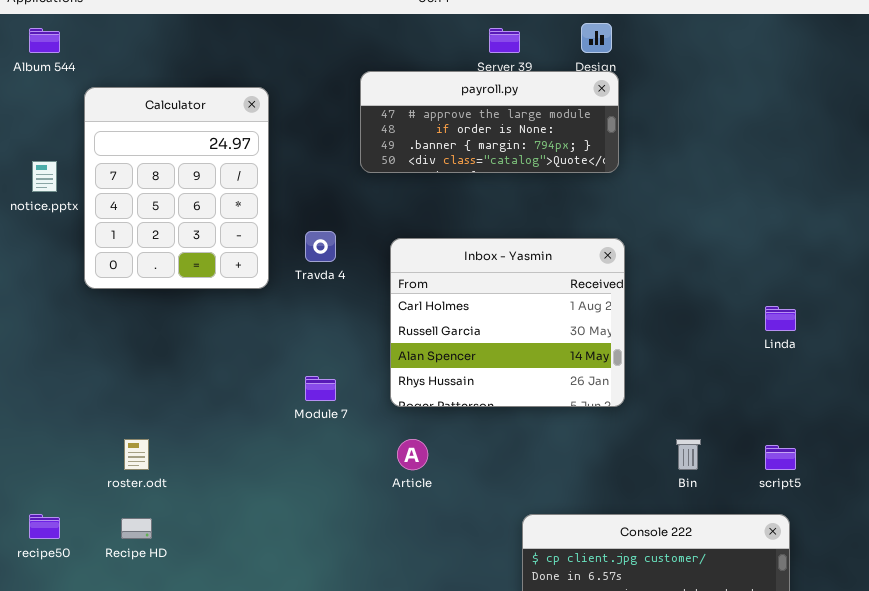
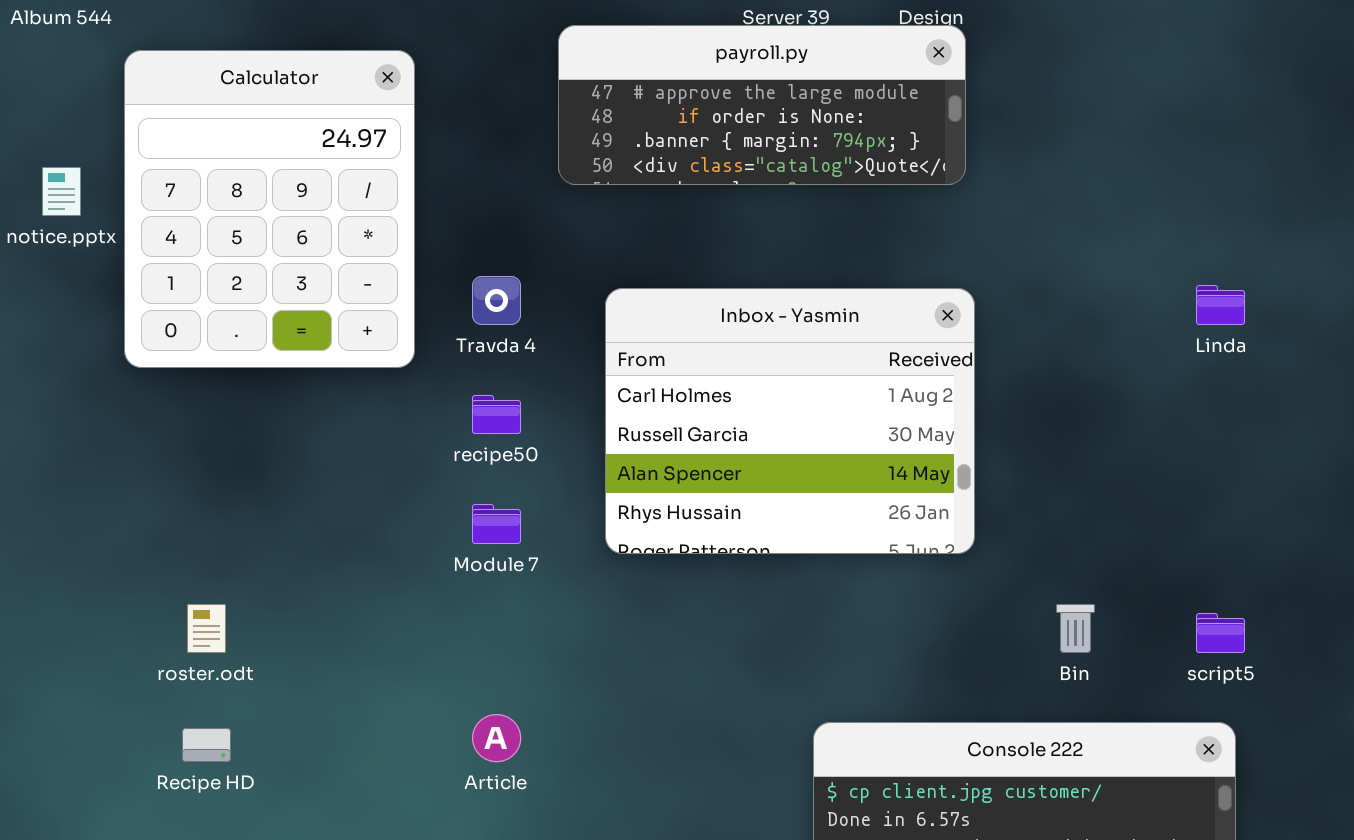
Linda: [765,306,796,331] -> [1196,285,1245,325], moved
Article: [397,439,428,470] -> [472,714,521,762], moved
recipe50: [29,514,60,539] -> [472,395,521,434], moved

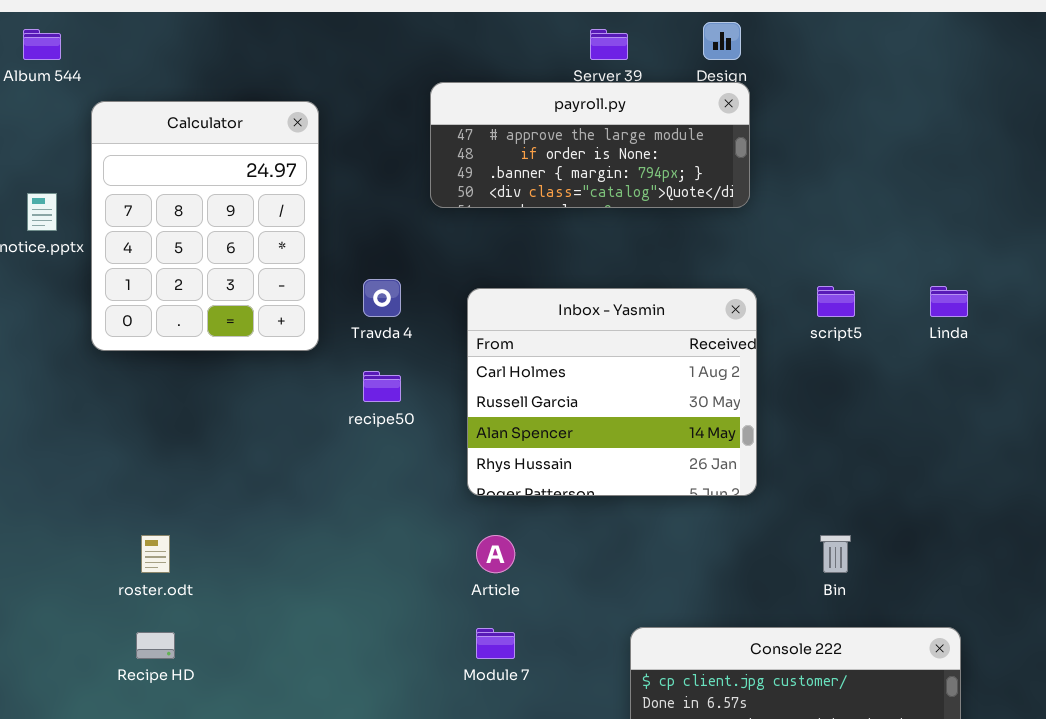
Module 7: [472,504,521,544] -> [476,628,515,659], moved
script5: [1196,613,1245,653] -> [817,286,855,317], moved
Article: [472,714,521,762] -> [476,535,515,573], moved

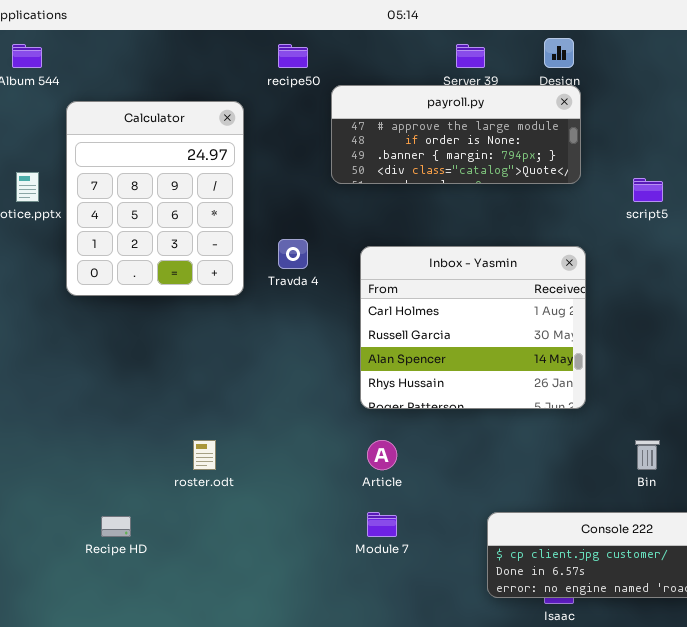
script5: [817,286,855,317] -> [633,178,663,202], moved
recipe50: [363,371,401,402] -> [278,44,308,68], moved
roster.odt: [141,535,170,573] -> [193,440,216,470], moved

